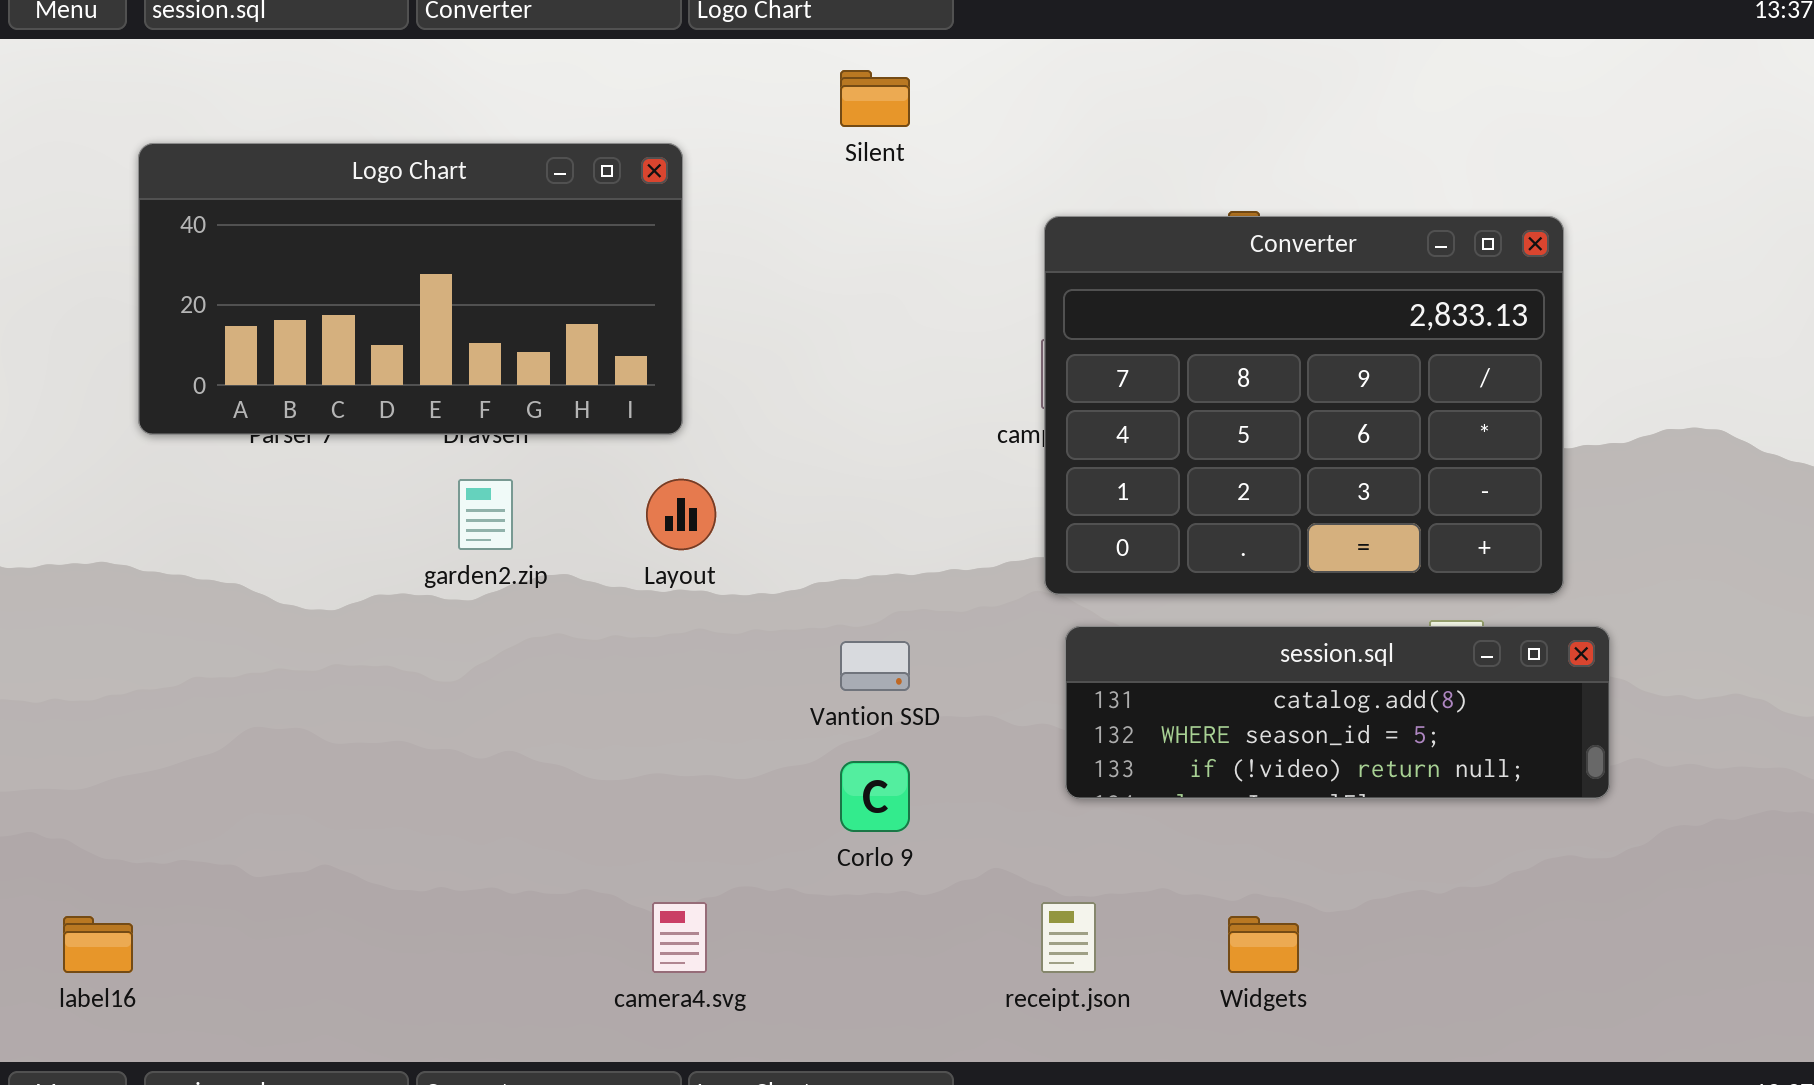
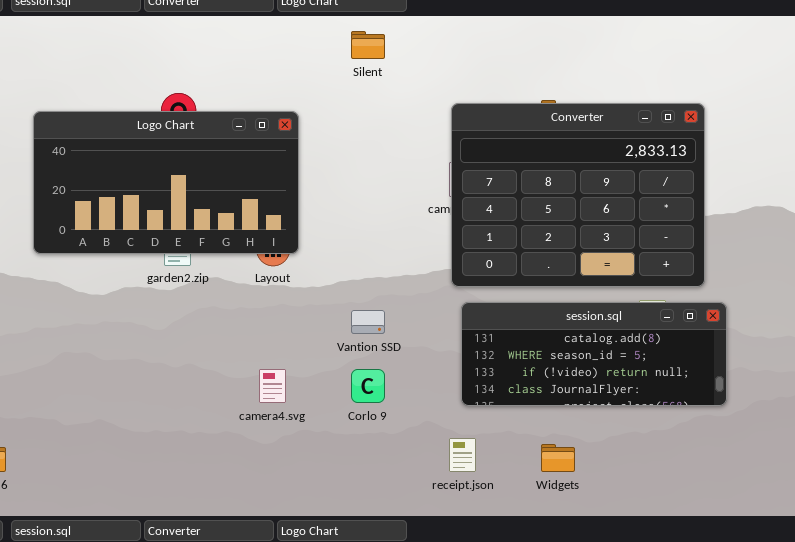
Logo Chart: [138,143,683,435] -> [33,111,299,254], moved
session.sql: [1065,626,1610,799] -> [461,302,727,406], resized
camera4.svg: [652,902,707,973] -> [259,369,286,403], moved

